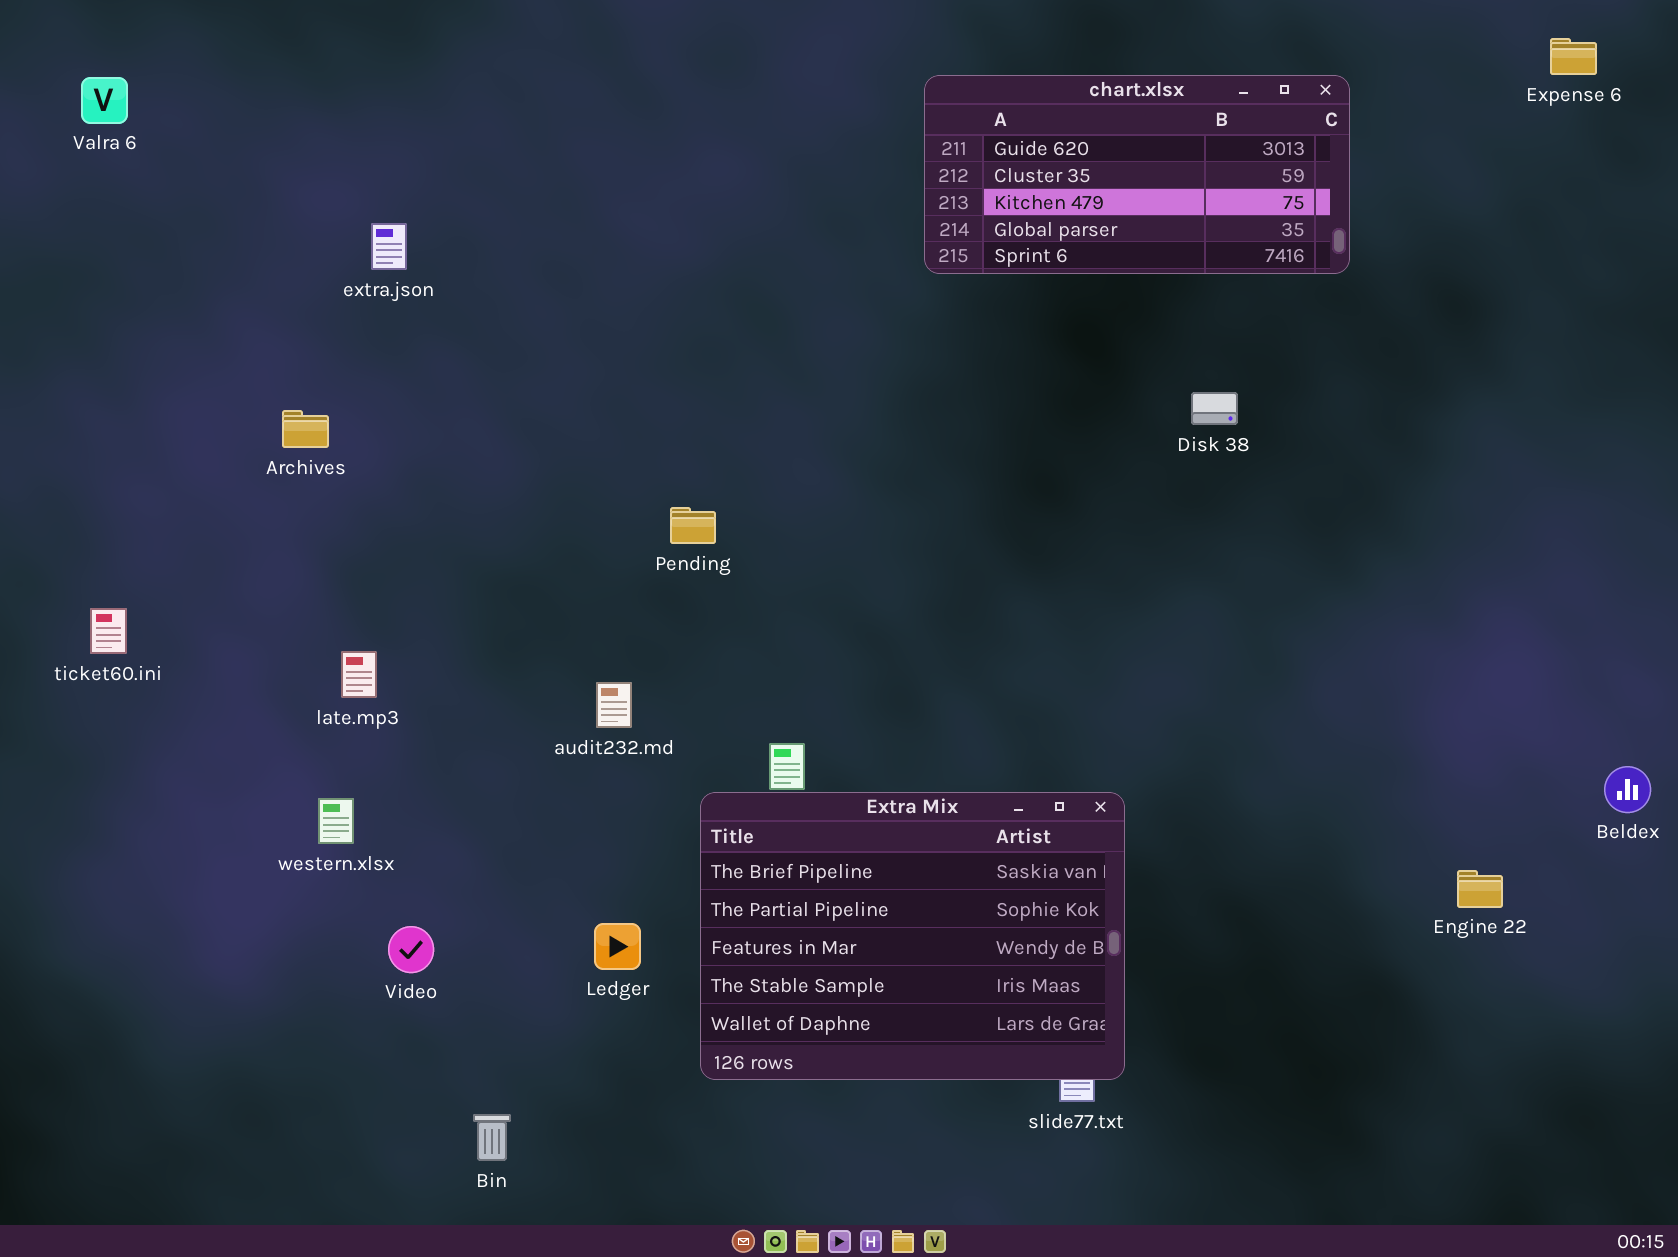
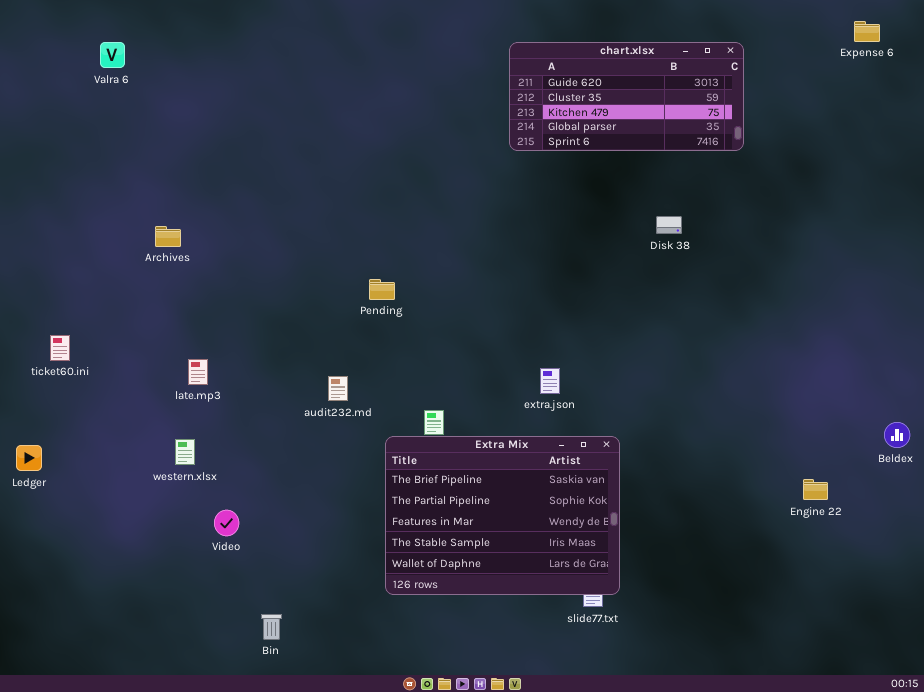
Valra 6: [81,77,128,124] -> [100,42,125,68], moved
extra.json: [371,223,407,270] -> [540,368,560,394], moved
Ledger: [594,923,641,970] -> [16,445,42,471], moved

